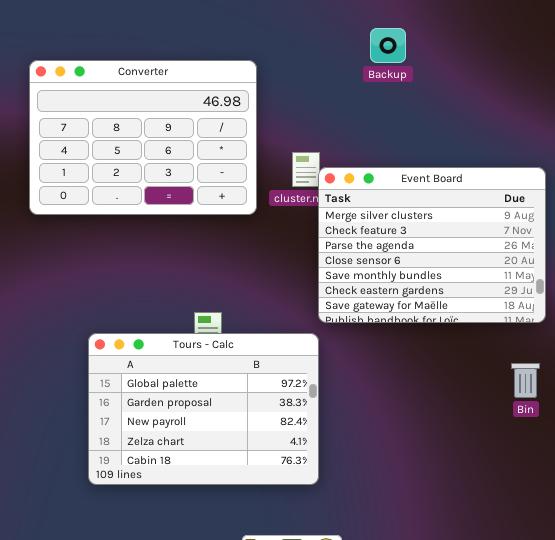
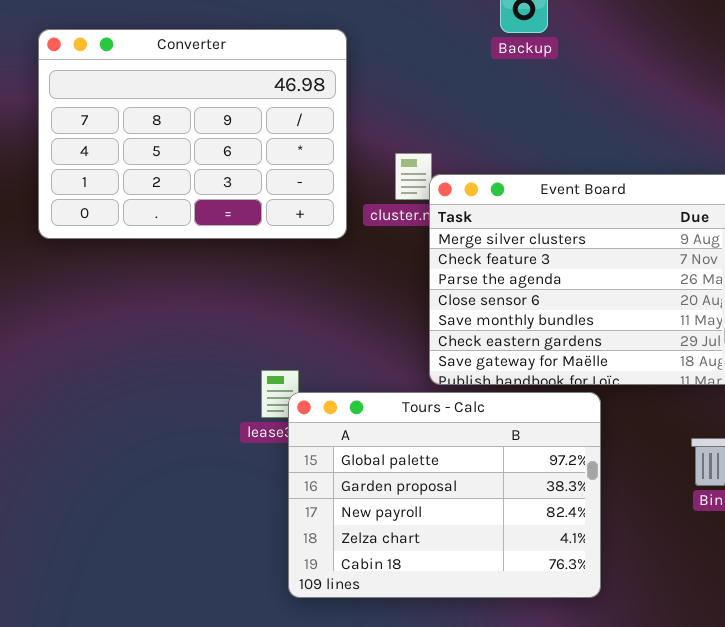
Tours - Calc: [88,333,319,485] -> [288,392,601,598], moved

